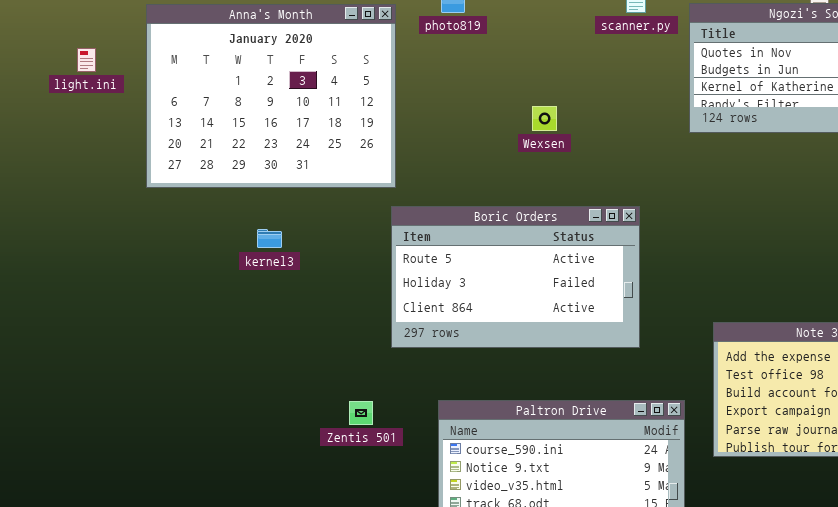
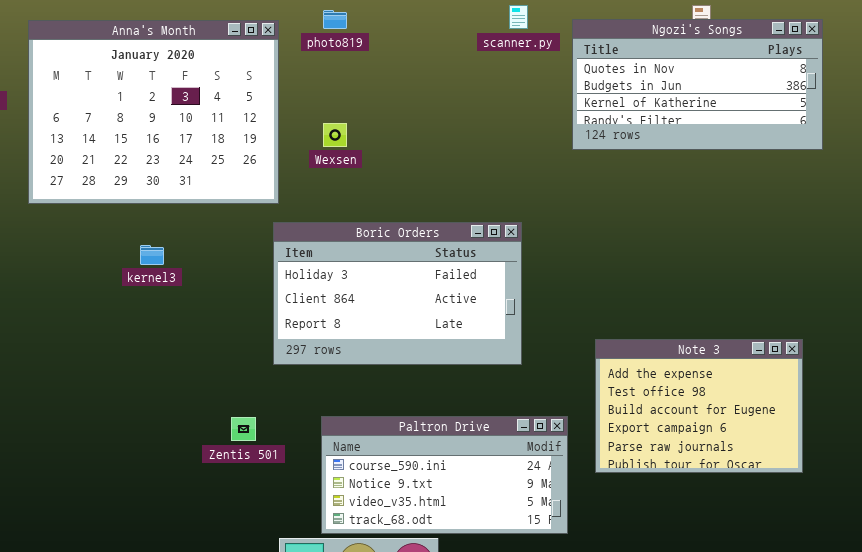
Wexsen: [532,106,557,131] -> [323,123,347,147], moved
Boric Orders: [391,206,640,348] -> [273,222,522,365], scrolled down 1 row

